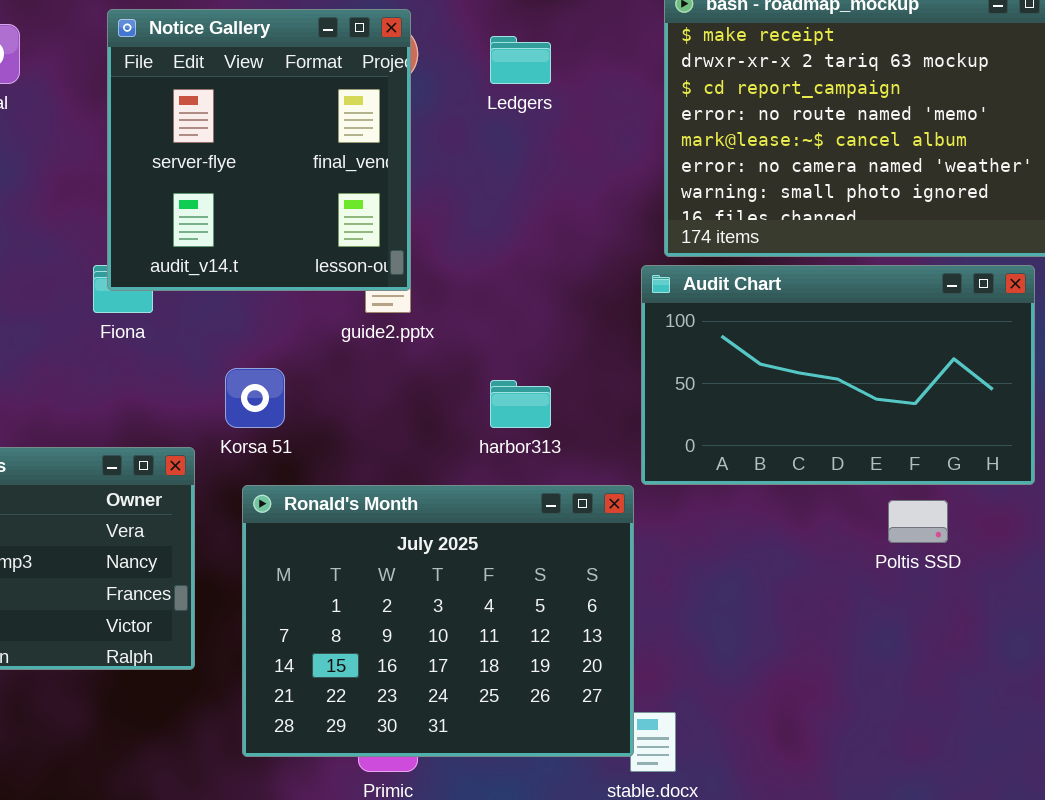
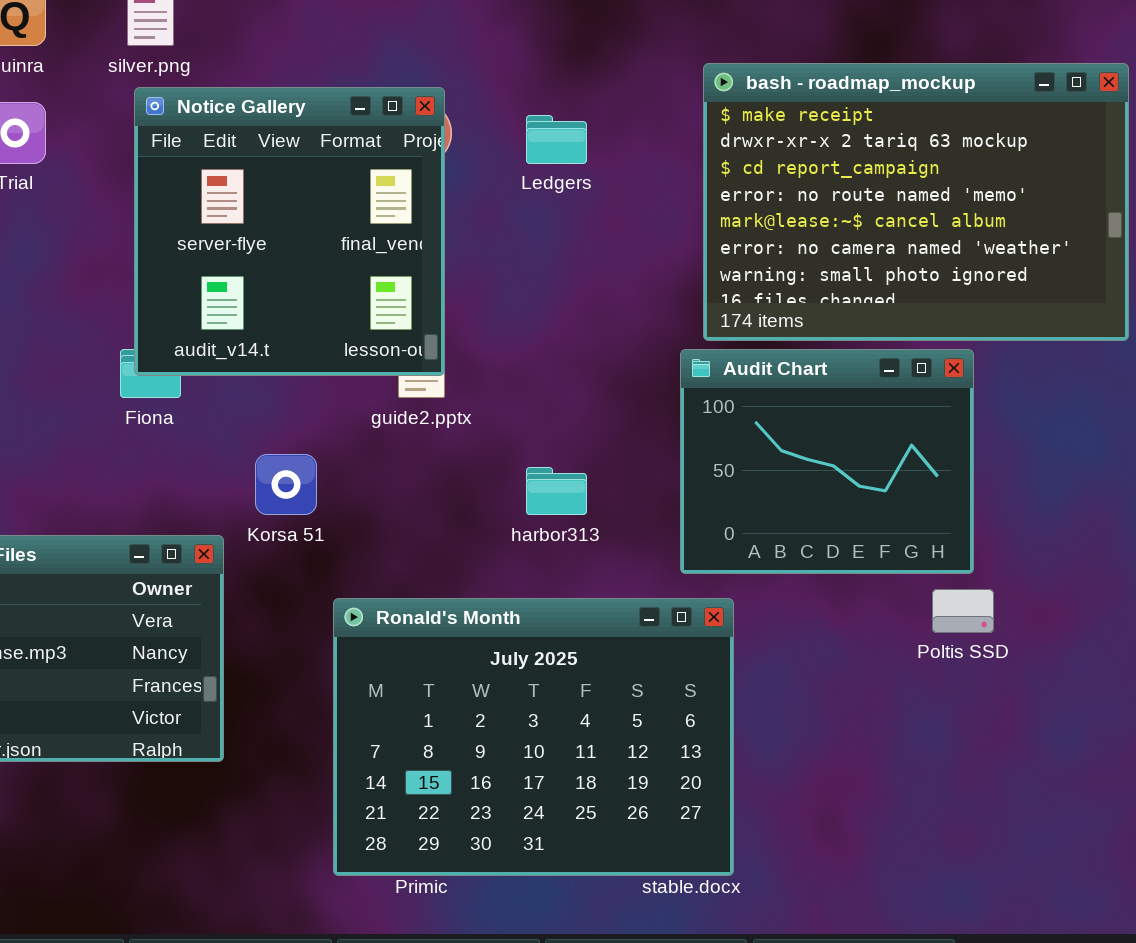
Audit Chart: [641,265,1035,485] -> [680,349,974,574], resized
Ronald's Month: [242,485,634,757] -> [333,598,734,876], moved

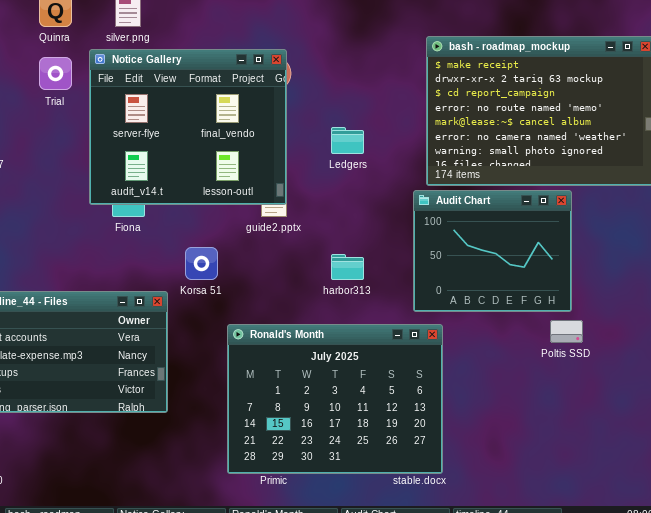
Notice Gallery: [134,87,445,376] -> [89,49,287,205], resized
Ledgers: [526,115,587,164] -> [331,127,364,154], moved

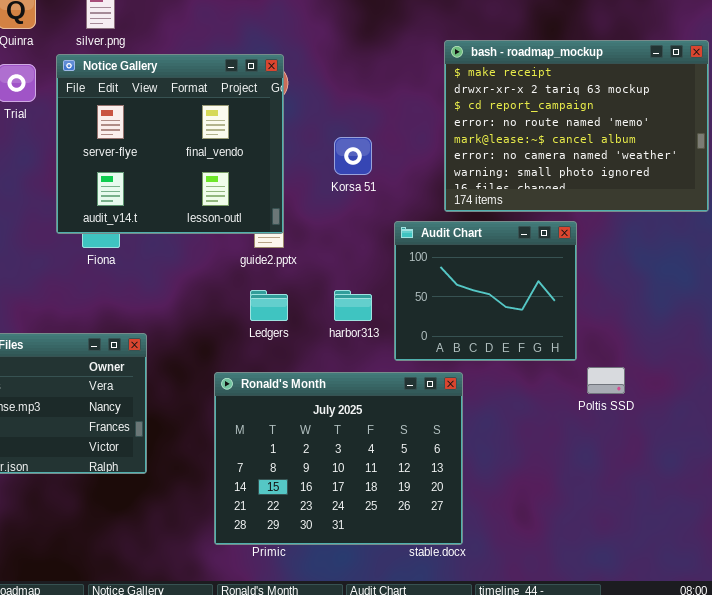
Ledgers: [331,127,364,154] -> [250,290,288,321], moved
Audit Chart: [413,190,572,312] -> [394,221,577,361], moved
Korsa 51: [185,247,218,280] -> [334,137,372,175], moved

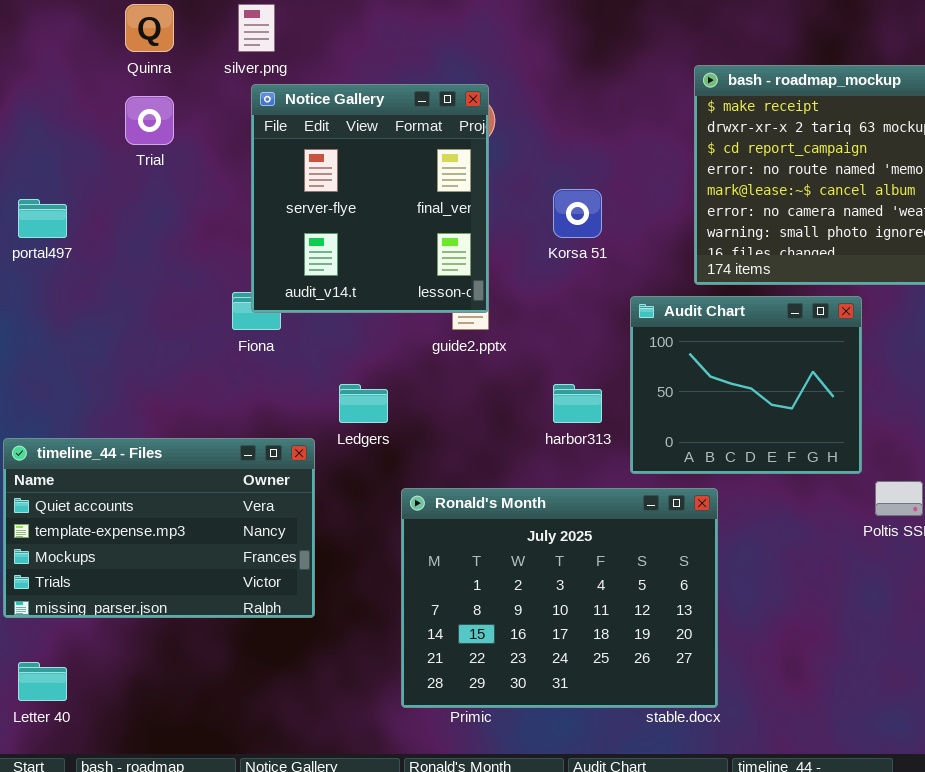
Notice Gallery: [56,54,284,234] -> [251,84,489,313], resized
Ledgers: [250,290,288,321] -> [339,384,388,423], moved

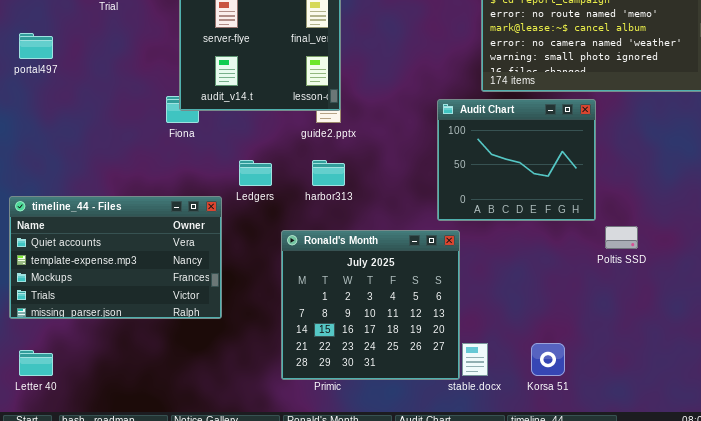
Korsa 51: [553,189,602,238] -> [531,343,565,376], moved
harbor313: [553,384,602,423] -> [312,160,345,186], moved
Ronald's Month: [401,488,718,708] -> [281,230,460,380], resized

